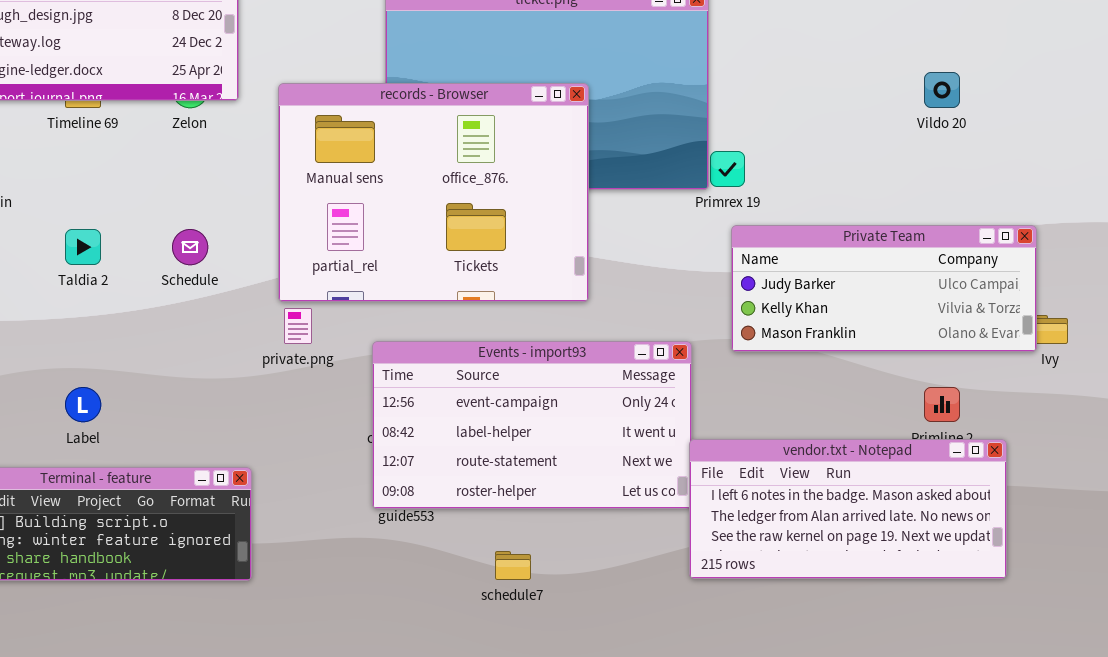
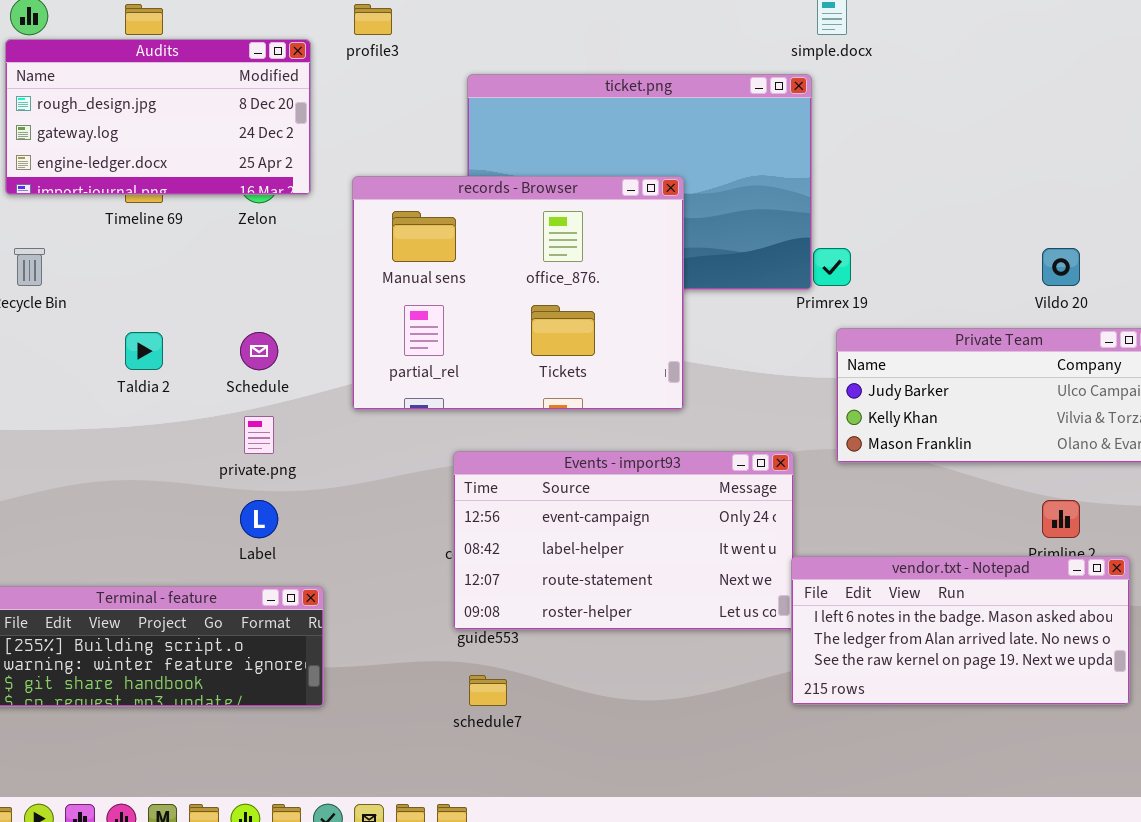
Vildo 20: [924,72,960,108] -> [1042,248,1080,286], moved
private.png: [284,308,312,344] -> [244,416,274,454], moved
Label: [65,387,101,422] -> [240,500,278,538], moved
schedule7: [495,551,531,580] -> [469,675,507,706], moved

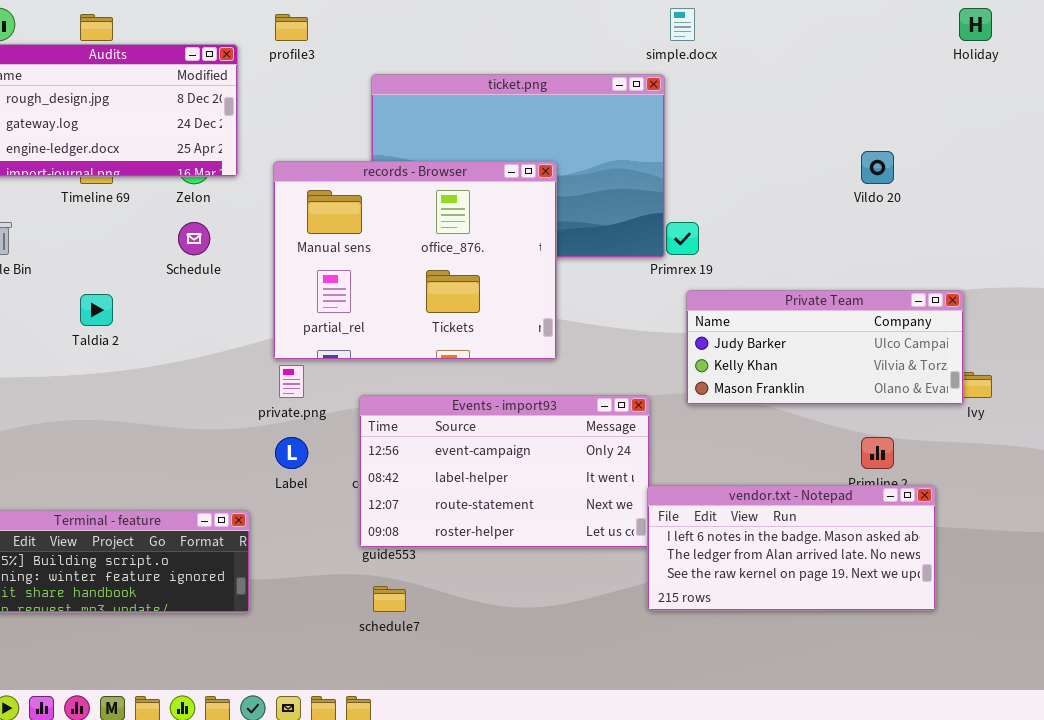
Vildo 20: [1042,248,1080,286] -> [861,151,894,184], moved
Schedule: [240,332,278,370] -> [178,222,210,255], moved
private.png: [244,416,274,454] -> [279,365,304,398], moved
Label: [240,500,278,538] -> [275,437,308,469], moved

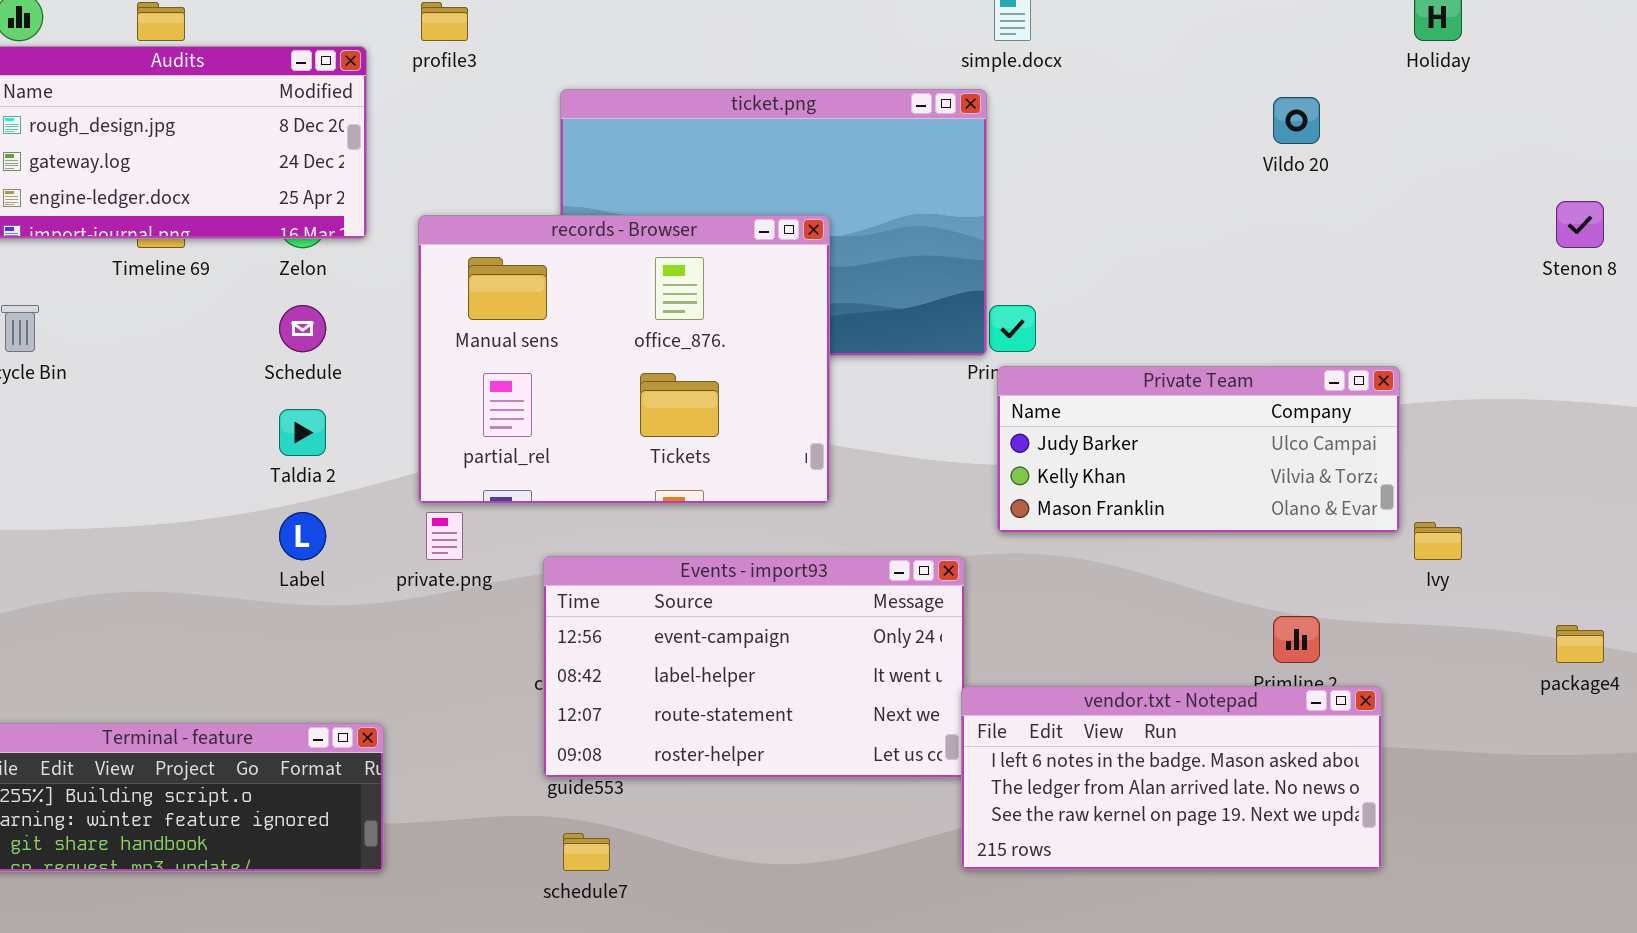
Vildo 20: [861,151,894,184] -> [1273,97,1320,144], moved
Private Team: [686,290,964,405] -> [997,366,1400,533], moved
Taldia 2: [80,294,113,326] -> [279,409,326,456], moved
Label: [275,437,308,469] -> [279,512,326,560], moved

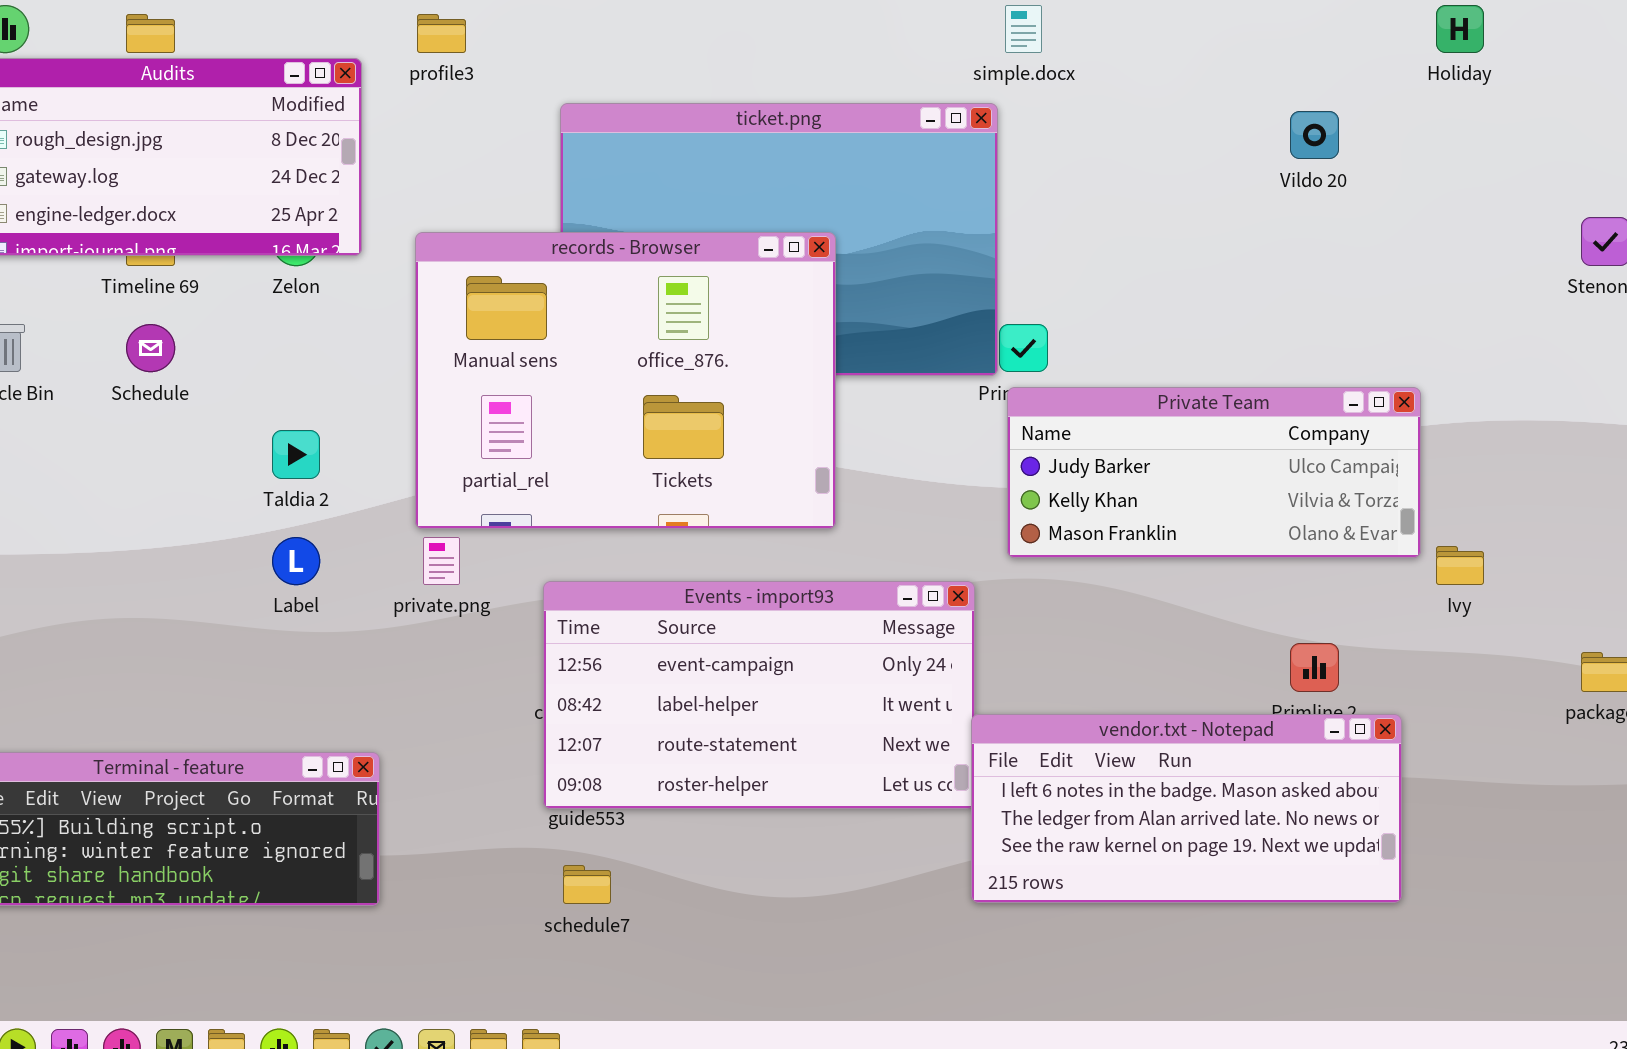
Schedule: [279,305,326,352] -> [126,324,175,372], moved

